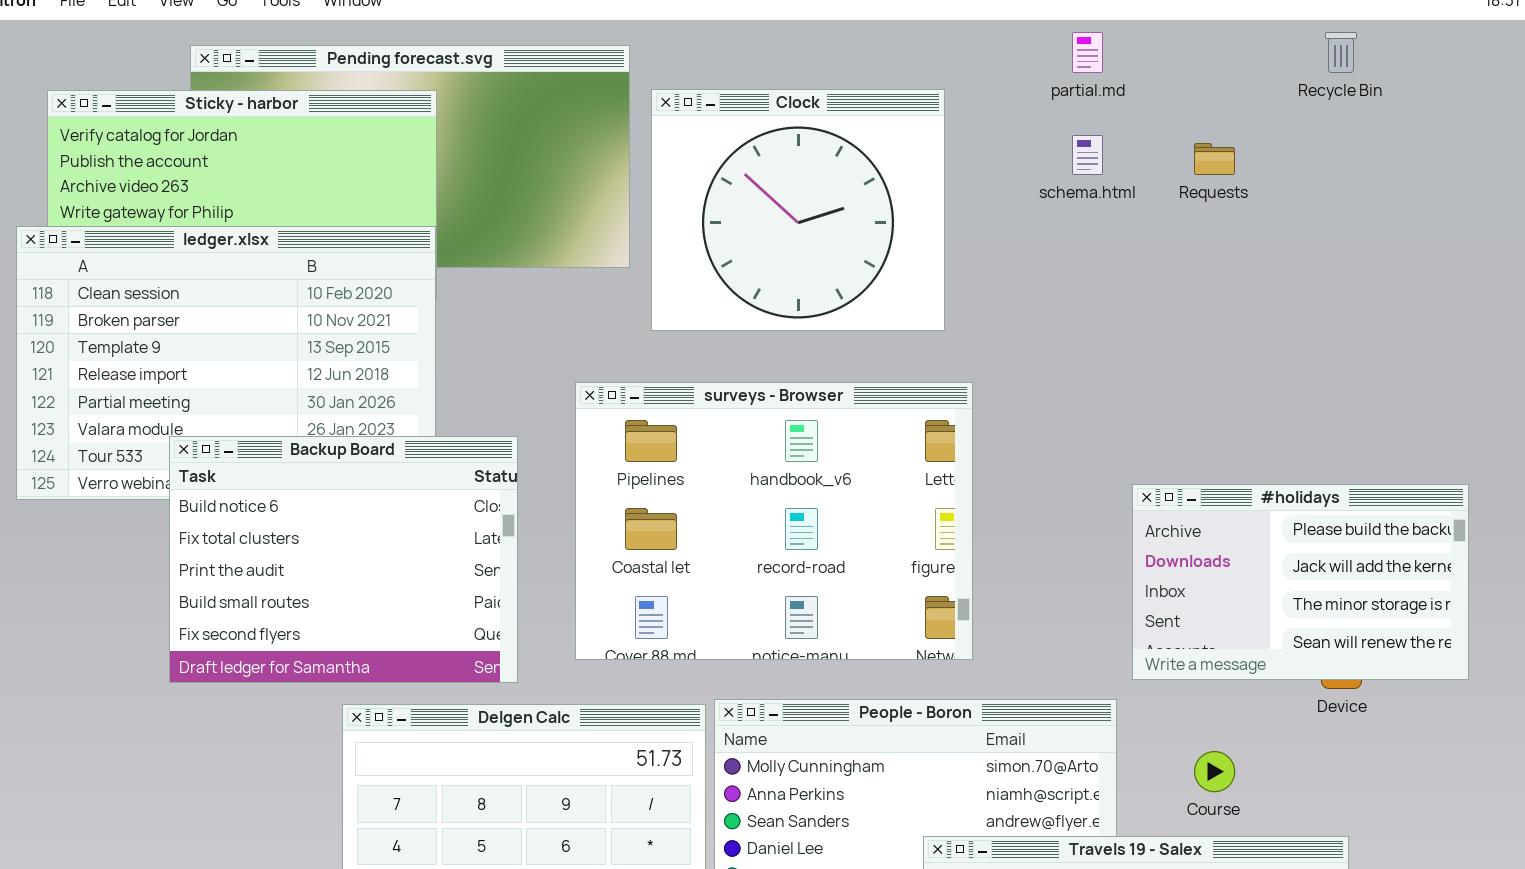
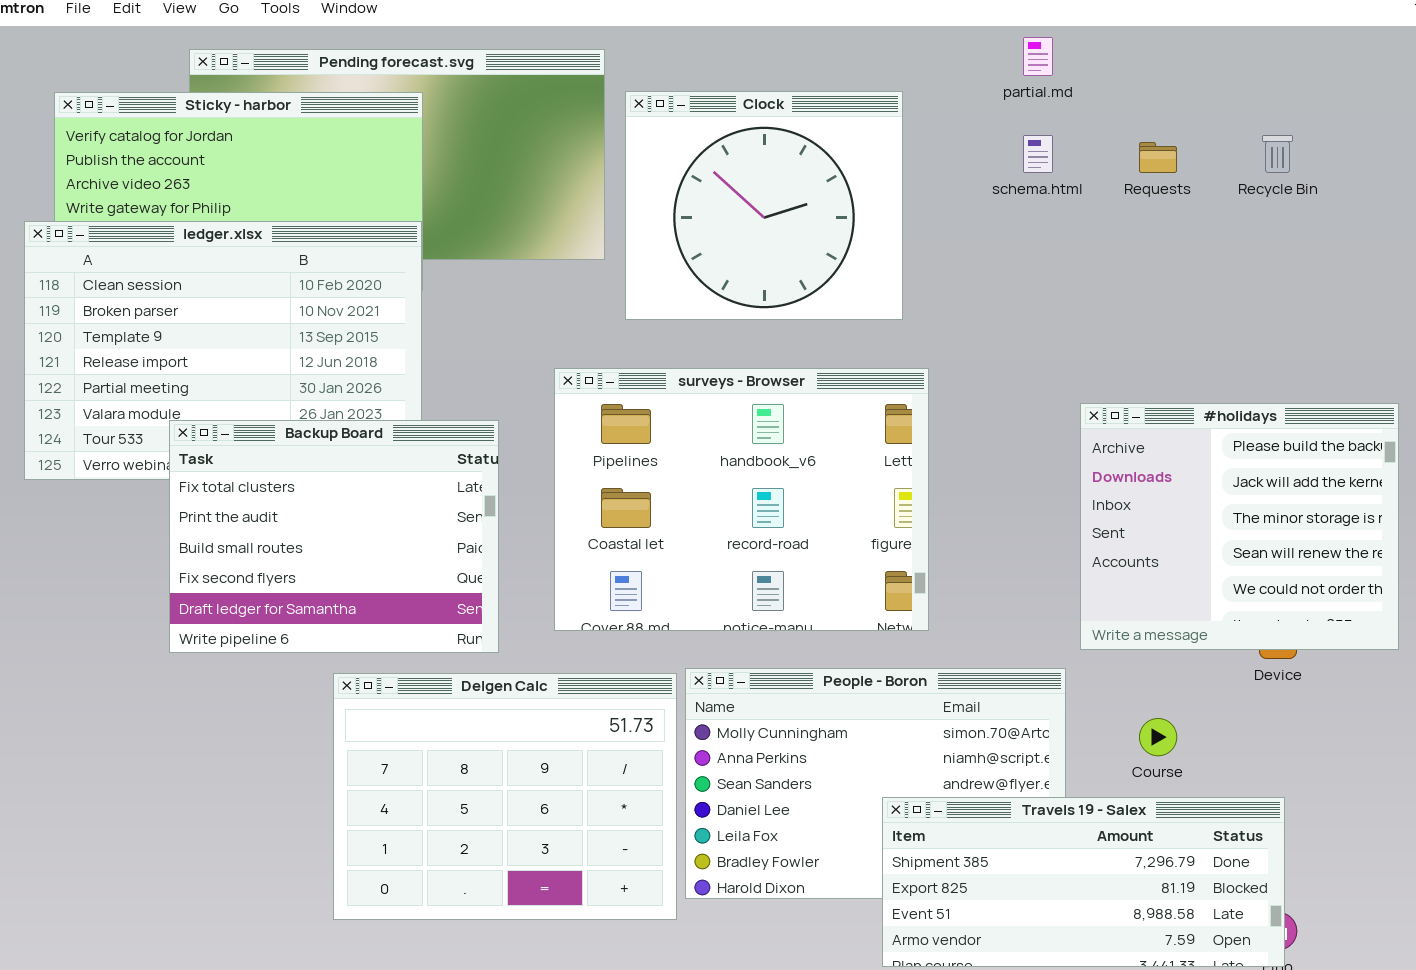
Recycle Bin: [1325,32,1357,73] -> [1262,135,1293,173], moved
Backup Board: [169,436,518,683] -> [169,420,499,653], scrolled down 1 row
#holidays: [1132,484,1469,680] -> [1080,403,1399,650], resized

